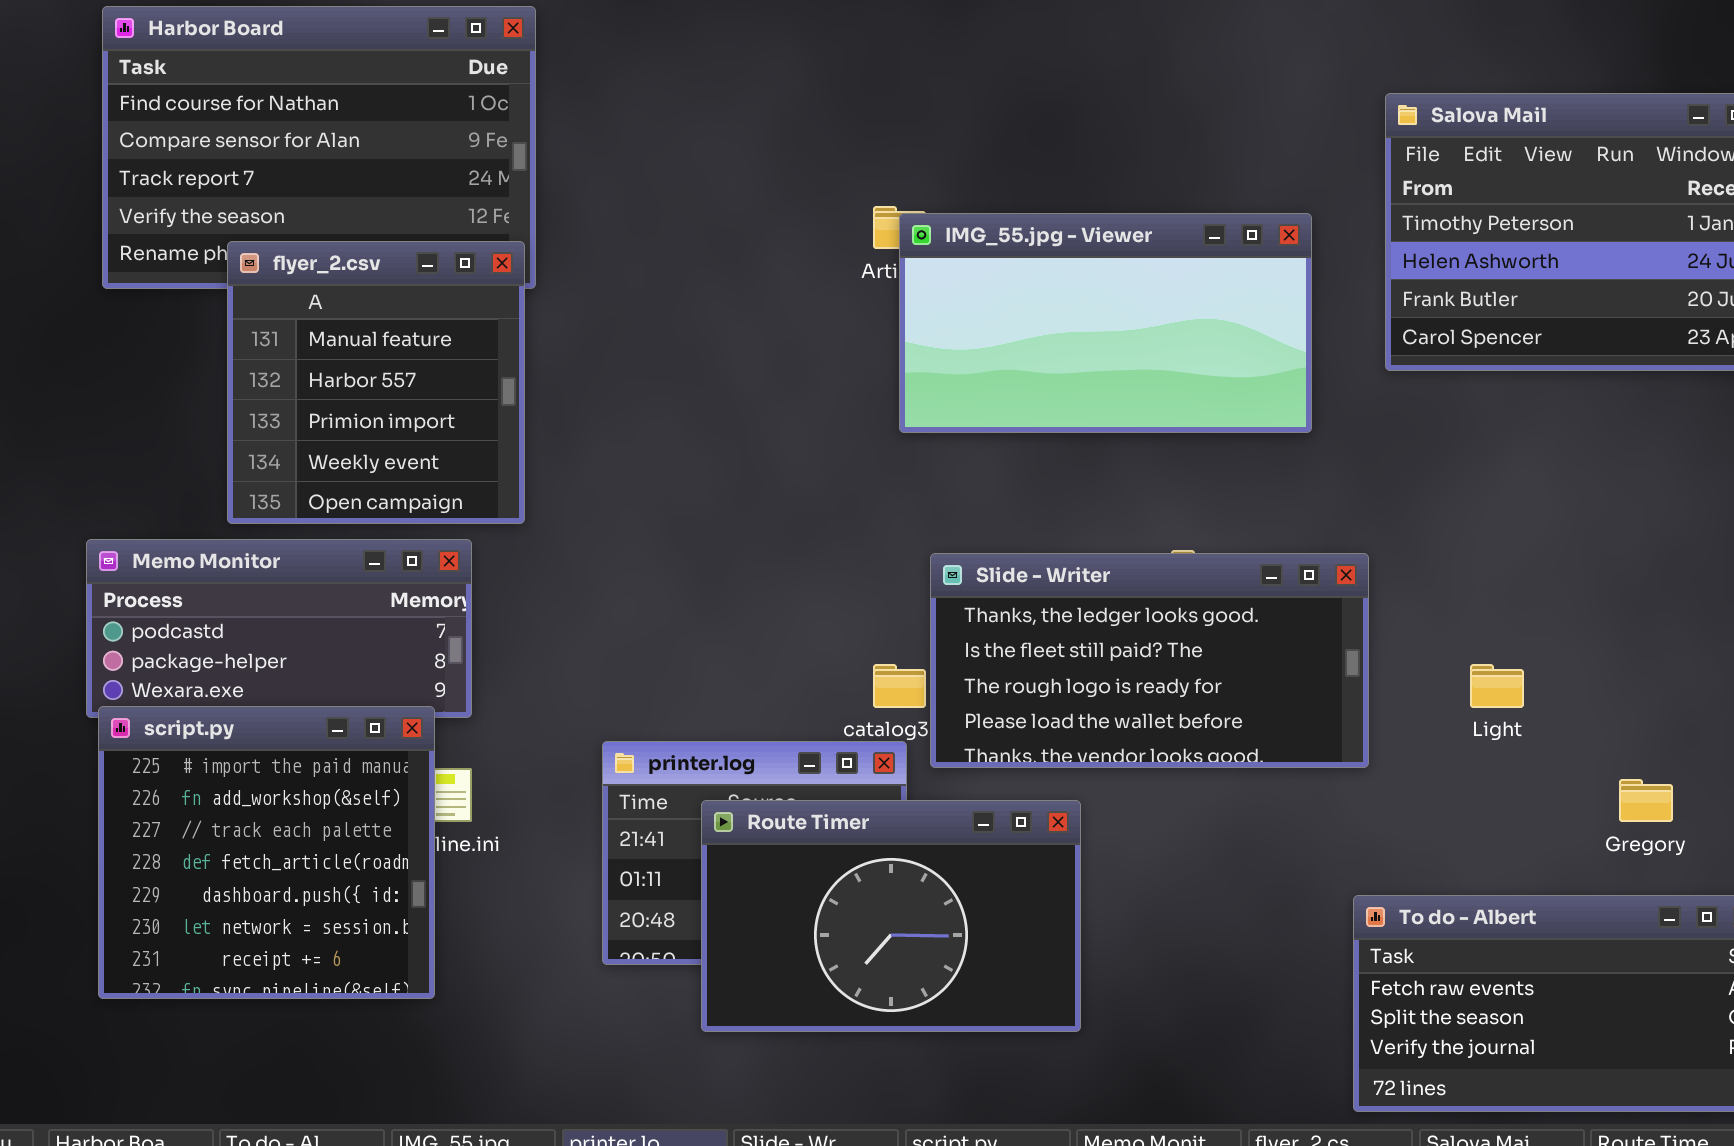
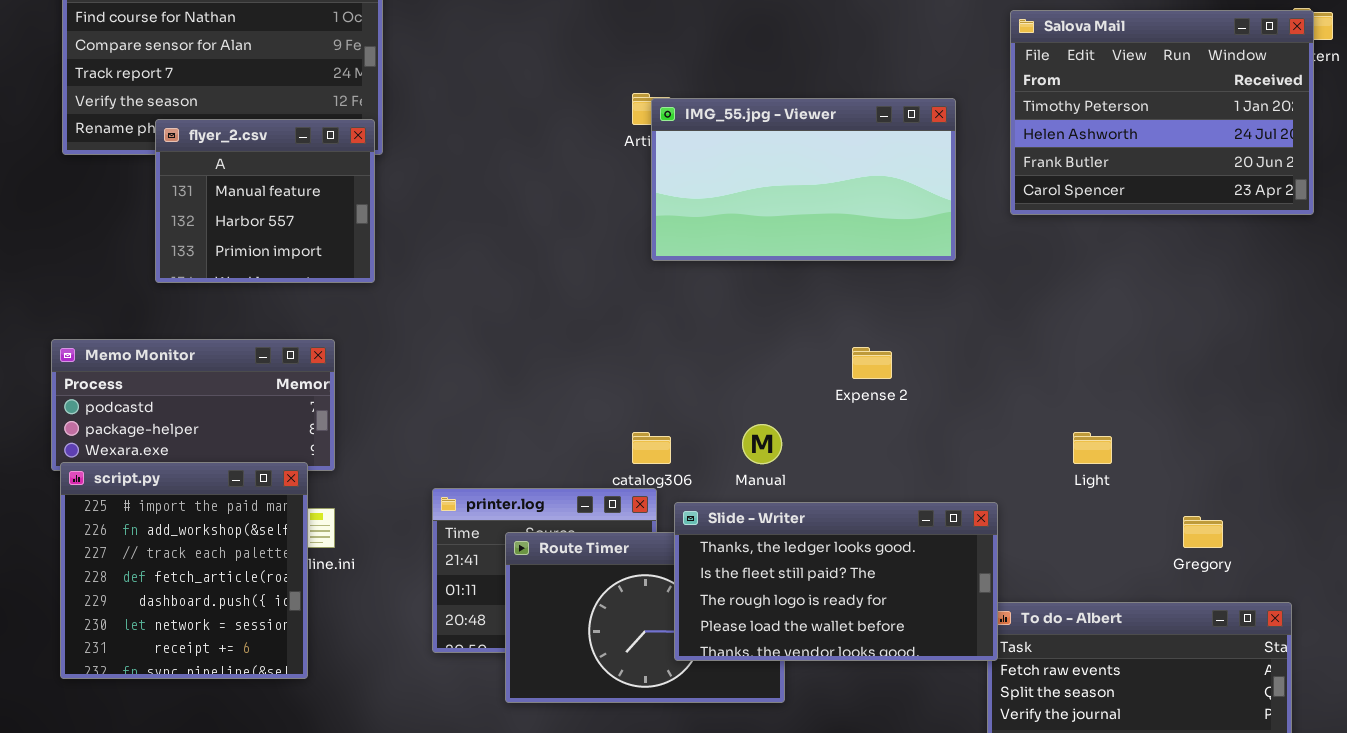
flyer_2.csv: [227,241,525,524] -> [155,119,375,283], resized
Slide - Writer: [930,553,1369,768] -> [674,502,998,661], moved

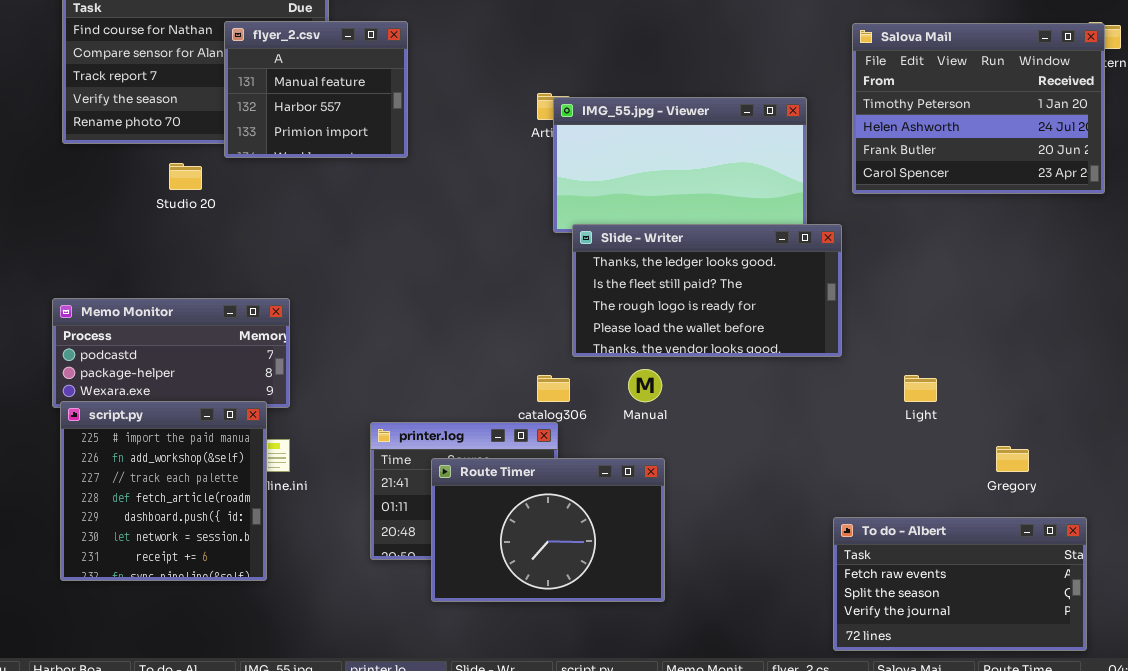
flyer_2.csv: [155,119,375,283] -> [224,21,408,158], moved
Slide - Writer: [674,502,998,661] -> [572,224,842,357], moved

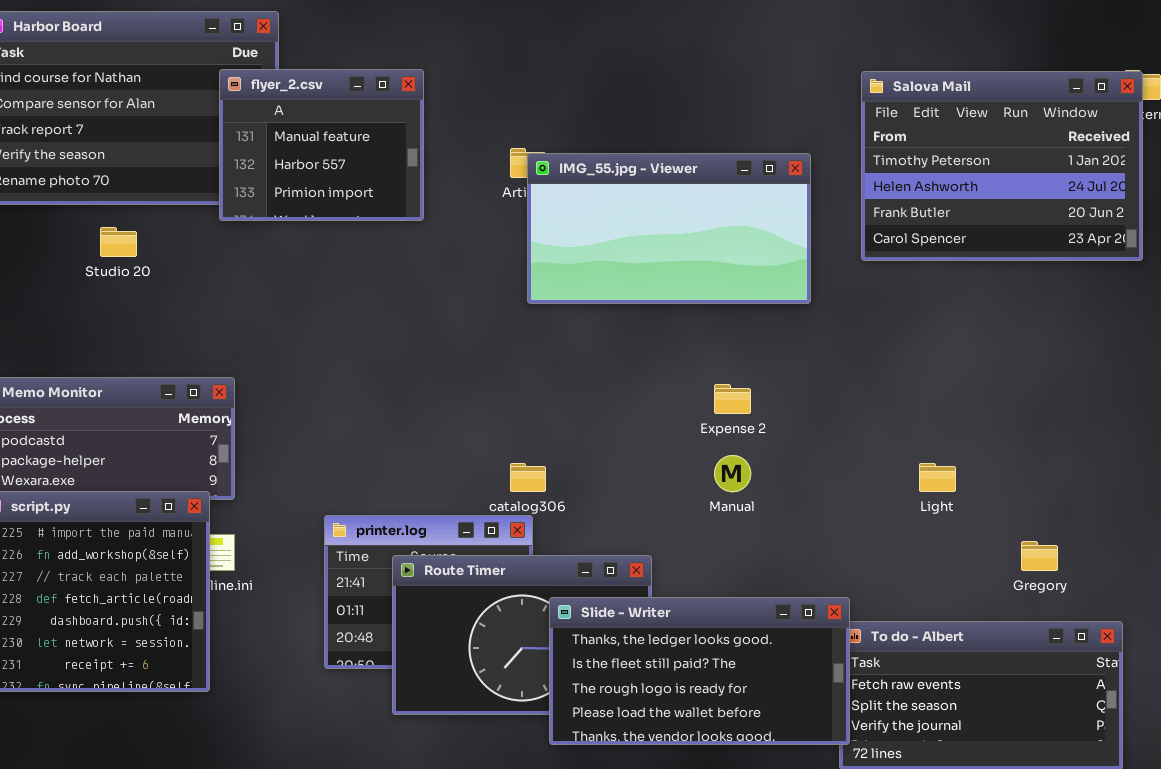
flyer_2.csv: [224,21,408,158] -> [219,69,424,221], moved
Slide - Writer: [572,224,842,357] -> [549,597,850,745], moved
Manual: [628,369,662,402] -> [714,455,751,492], moved

